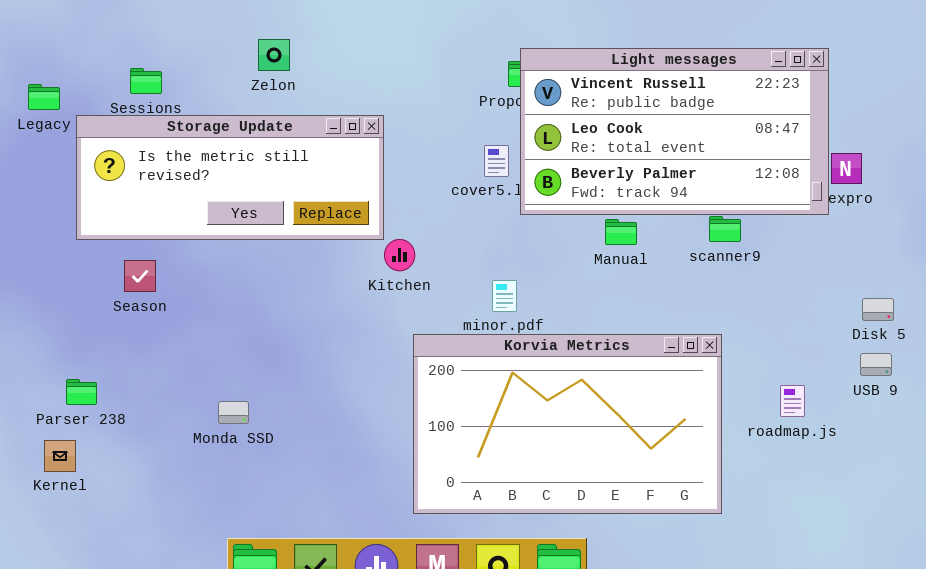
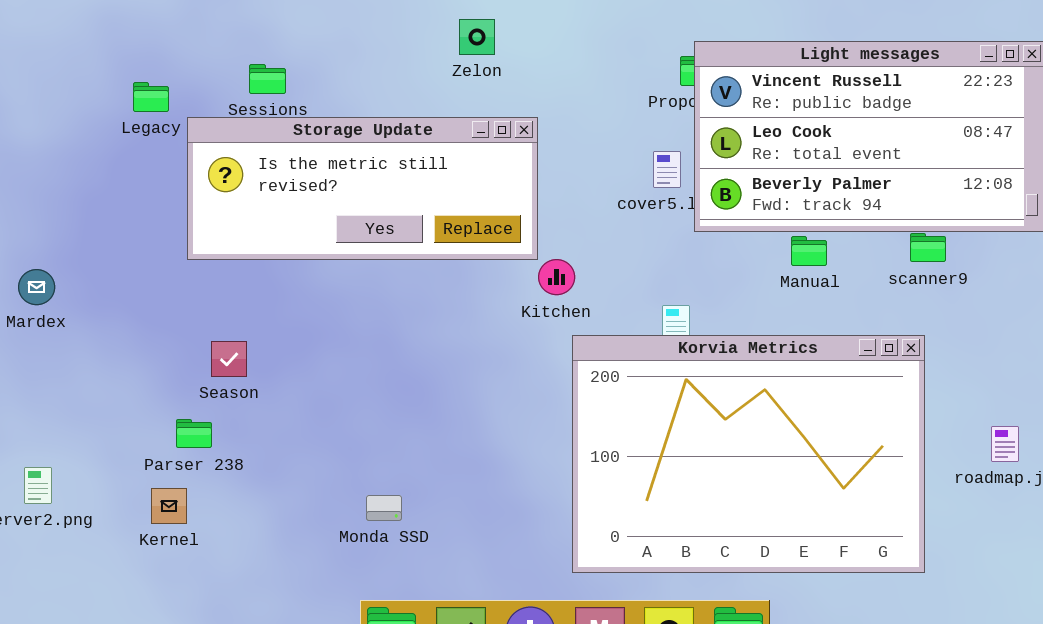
Zelon: [258,39,290,71] -> [459,19,495,55], moved
Season: [124,260,156,292] -> [211,341,247,377], moved
Korvia Metrics: [413,334,722,514] -> [572,335,925,573], resized
Monda SSD: [218,401,249,424] -> [366,495,402,521], moved

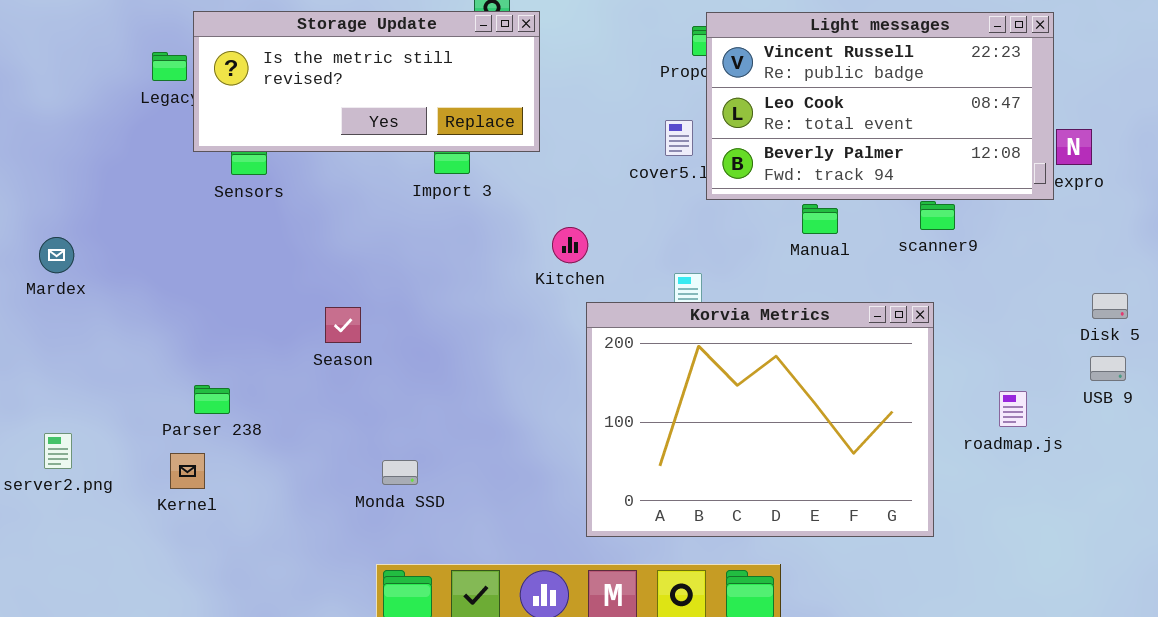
Storage Update: [187,117,538,260] -> [193,11,540,152], moved
Season: [211,341,247,377] -> [325,307,361,343], moved

